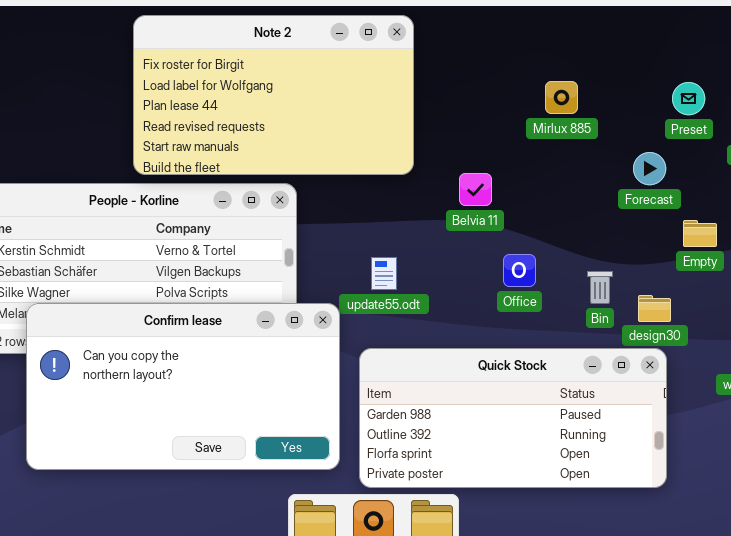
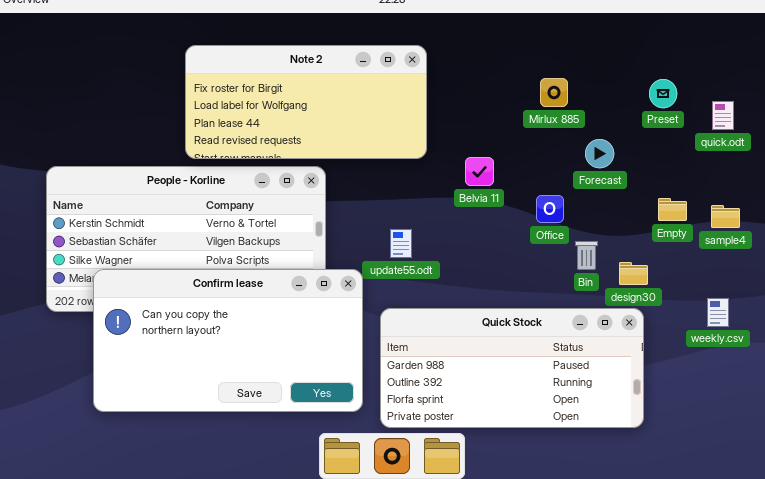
Note 2: [133,15,414,175] -> [185,45,427,159], resized
Forecast: [633,152,666,185] -> [585,139,614,168], moved
Office: [503,254,536,287] -> [536,195,564,223], moved

